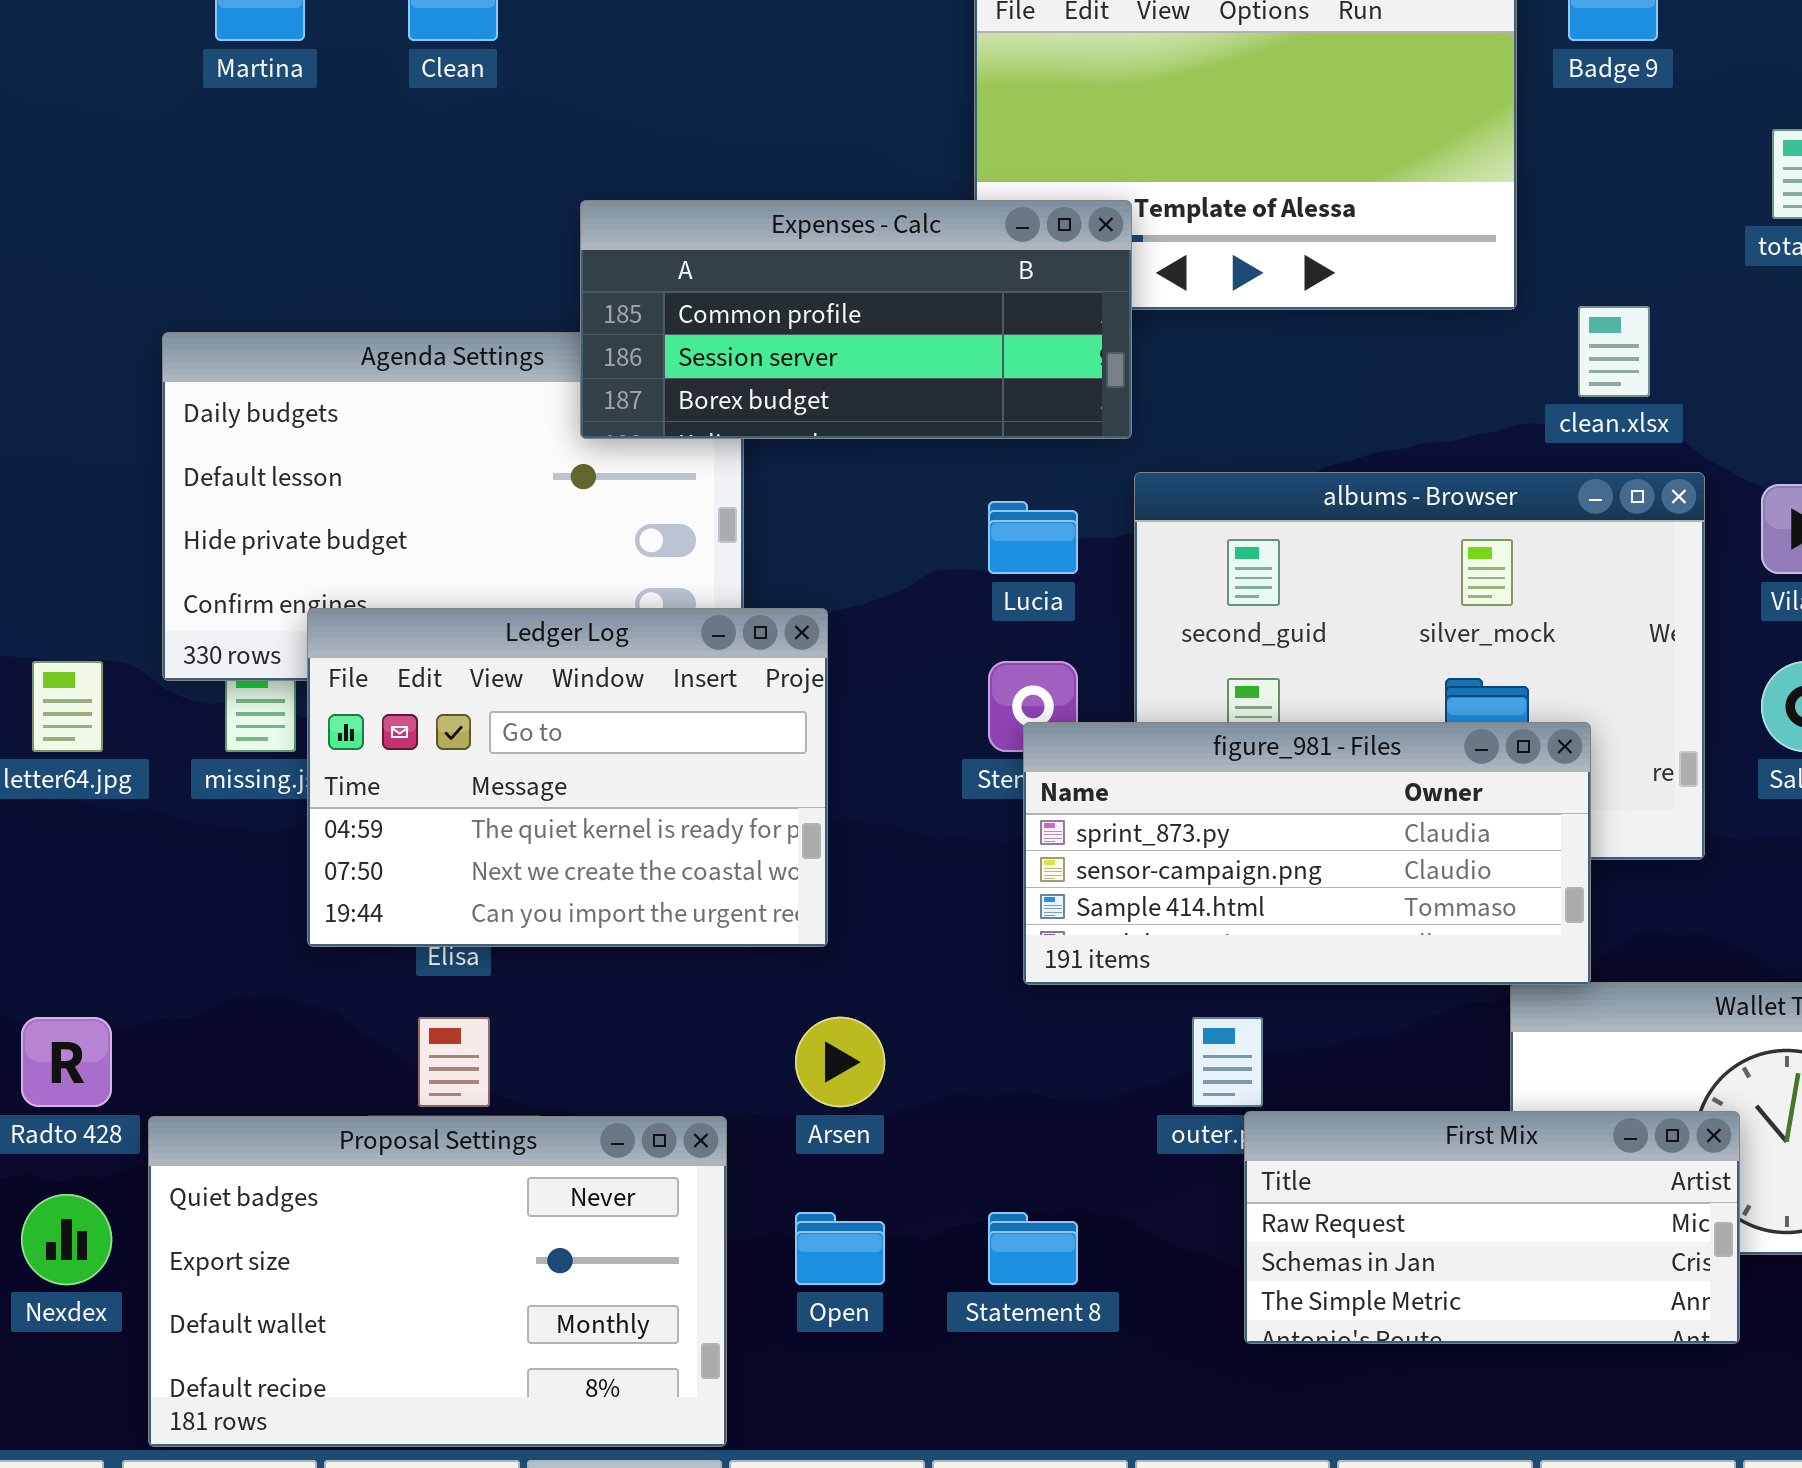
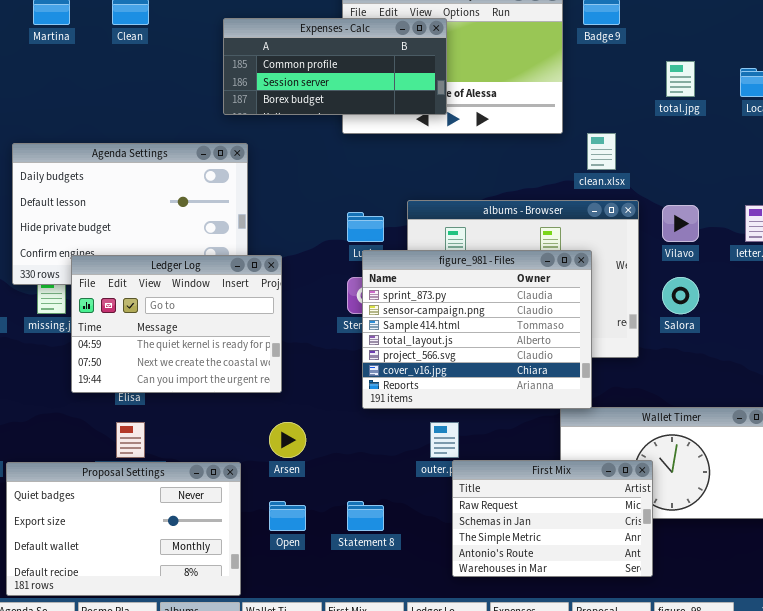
Expenses - Calc: [580,200,1132,439] -> [223,18,447,115], moved
figure_981 - Files: [1023,722,1591,985] -> [362,250,592,409], resized
First Mix: [1244,1111,1740,1344] -> [452,460,653,577], resized

